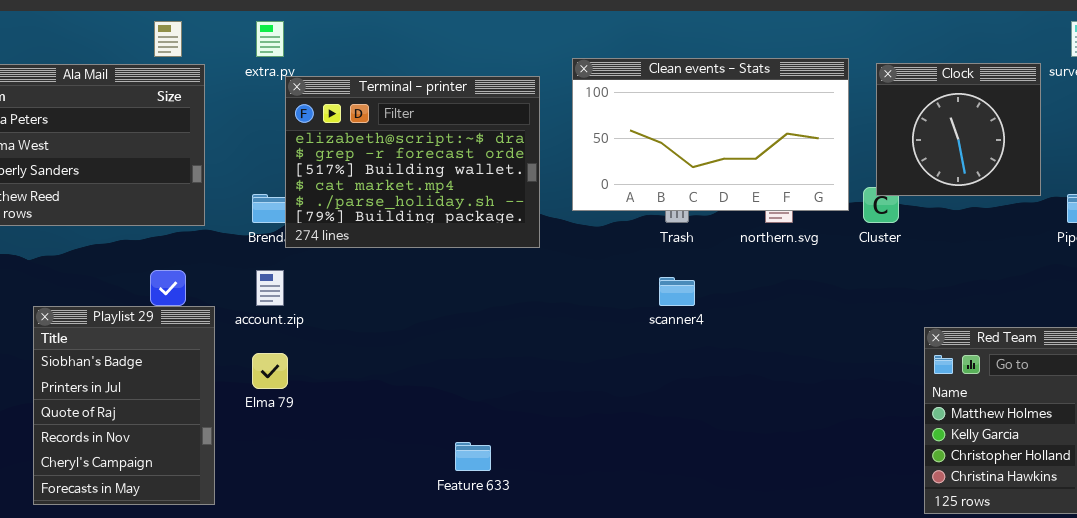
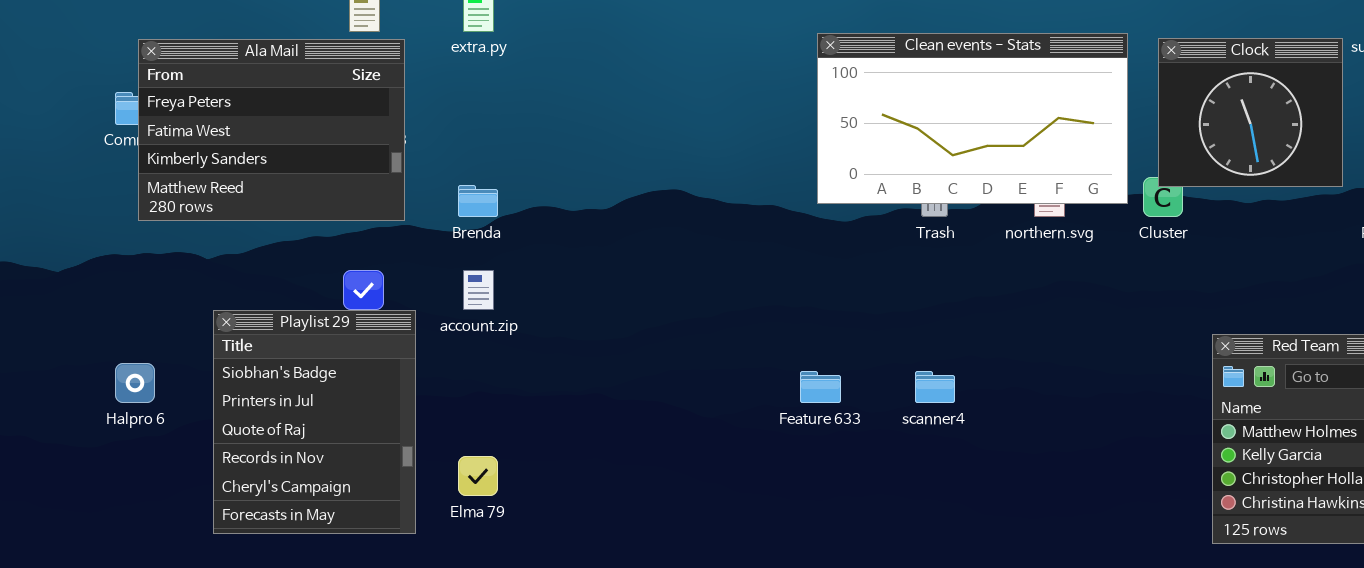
Terminal - printer: [285,76,540,248] -> none, closed
scanner4: [659,277,695,306] -> [915,371,955,403], moved
Elma 79: [252,353,288,389] -> [458,456,498,496], moved
Feature 633: [455,442,491,471] -> [800,371,841,403], moved

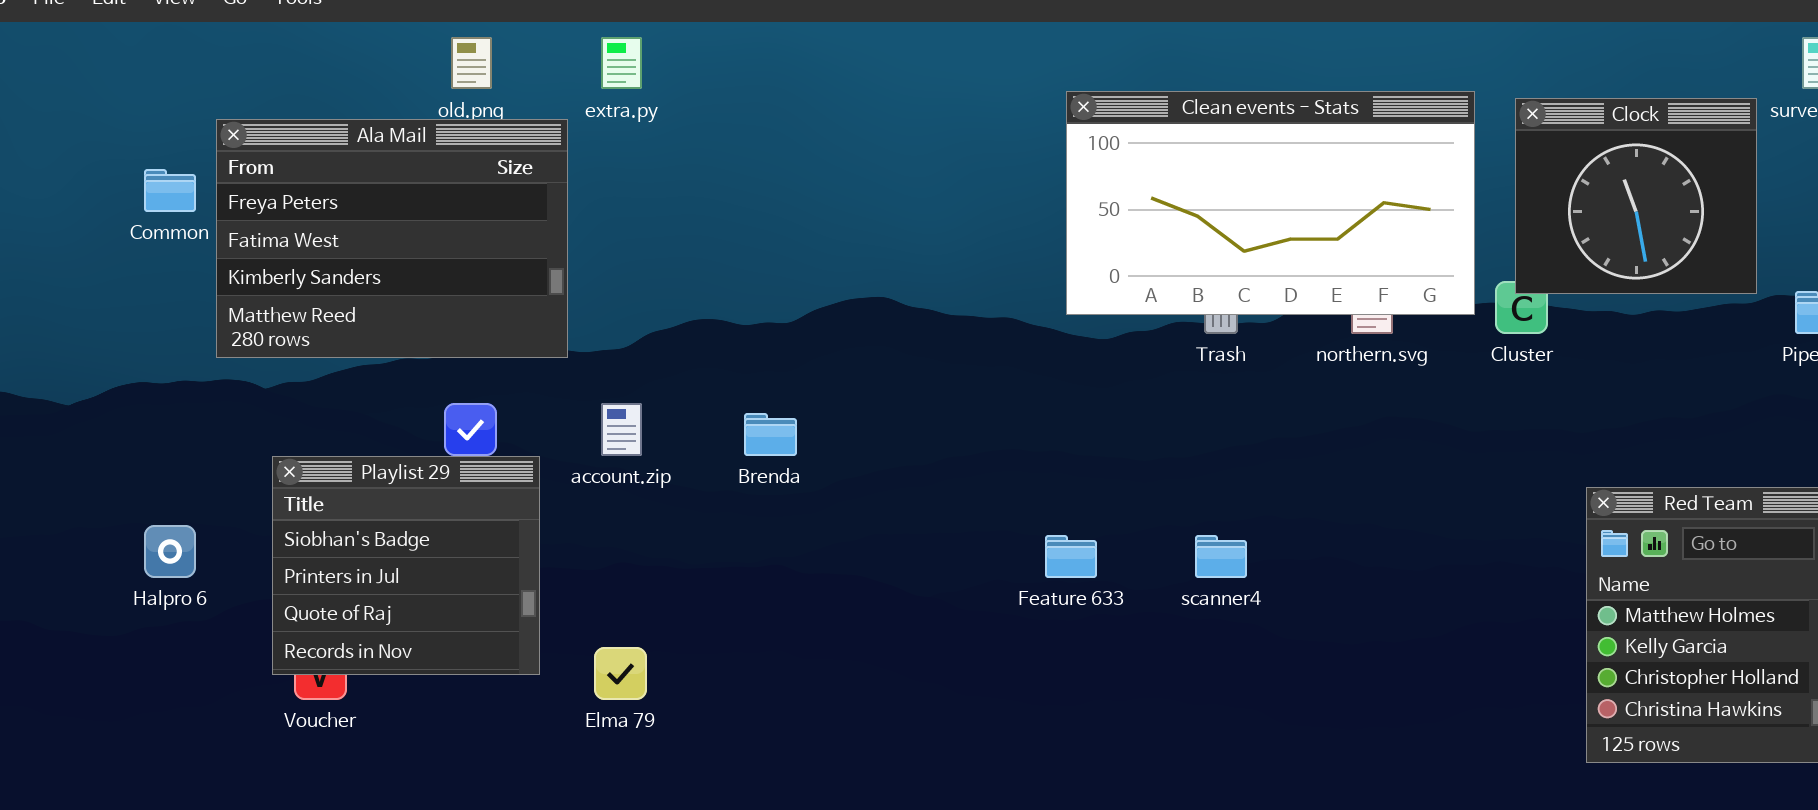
Ala Mail: [138,39,405,221] -> [216,119,568,358], moved
Brenda: [458,185,498,217] -> [744,413,797,456], moved
Playlist 29: [213,310,416,534] -> [272,456,540,675], resized

